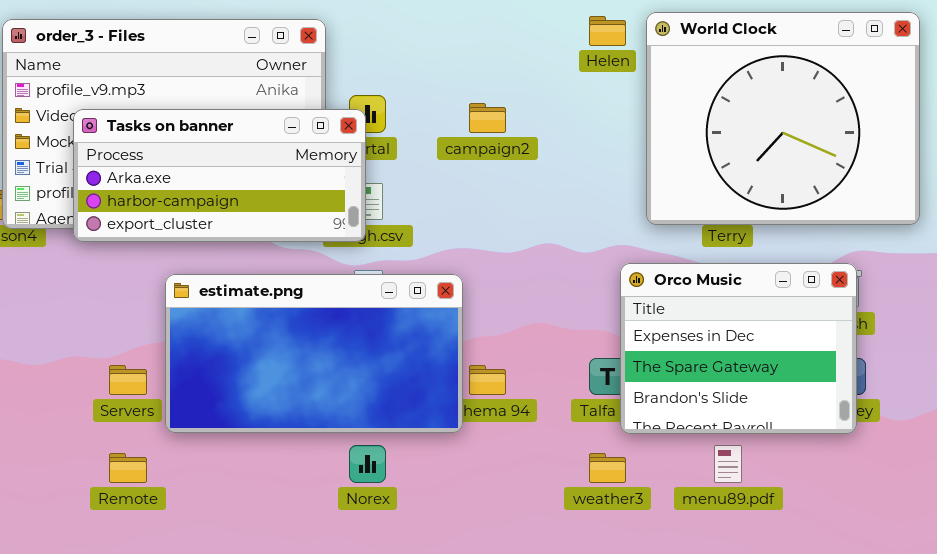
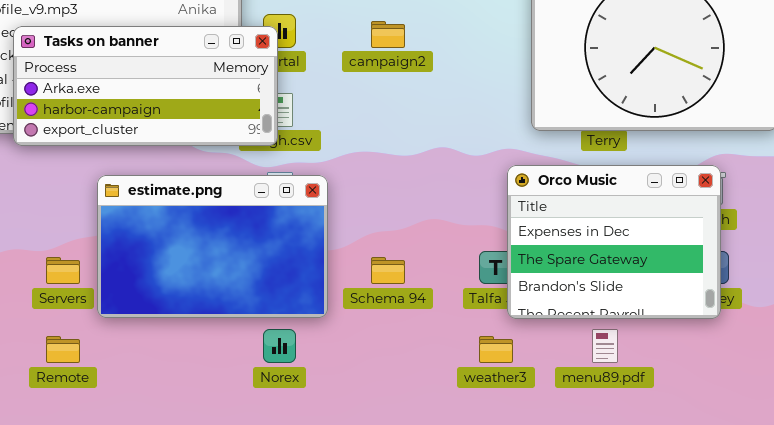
estimate.png: [165,274,463,433] -> [97,175,328,318], resized

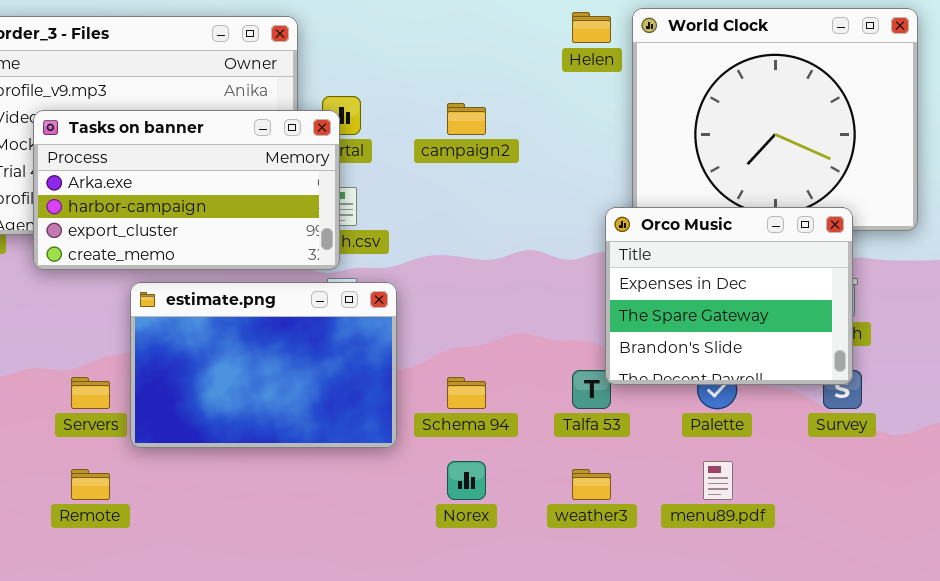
Tasks on banner: [13,26,278,146] -> [33,110,340,270], resized
Orco Music: [507,165,721,319] -> [605,207,853,385], moved
Norex: [263,329,296,363] -> [447,461,486,500], moved

